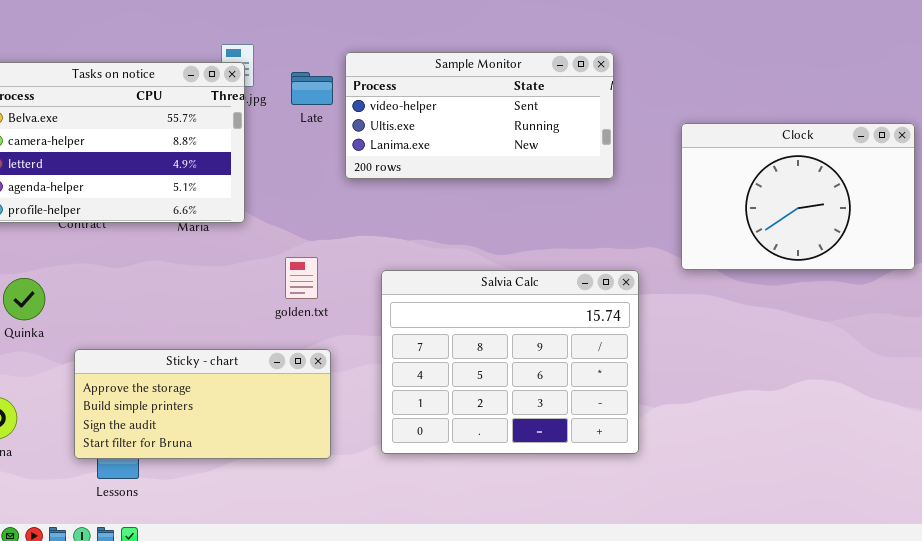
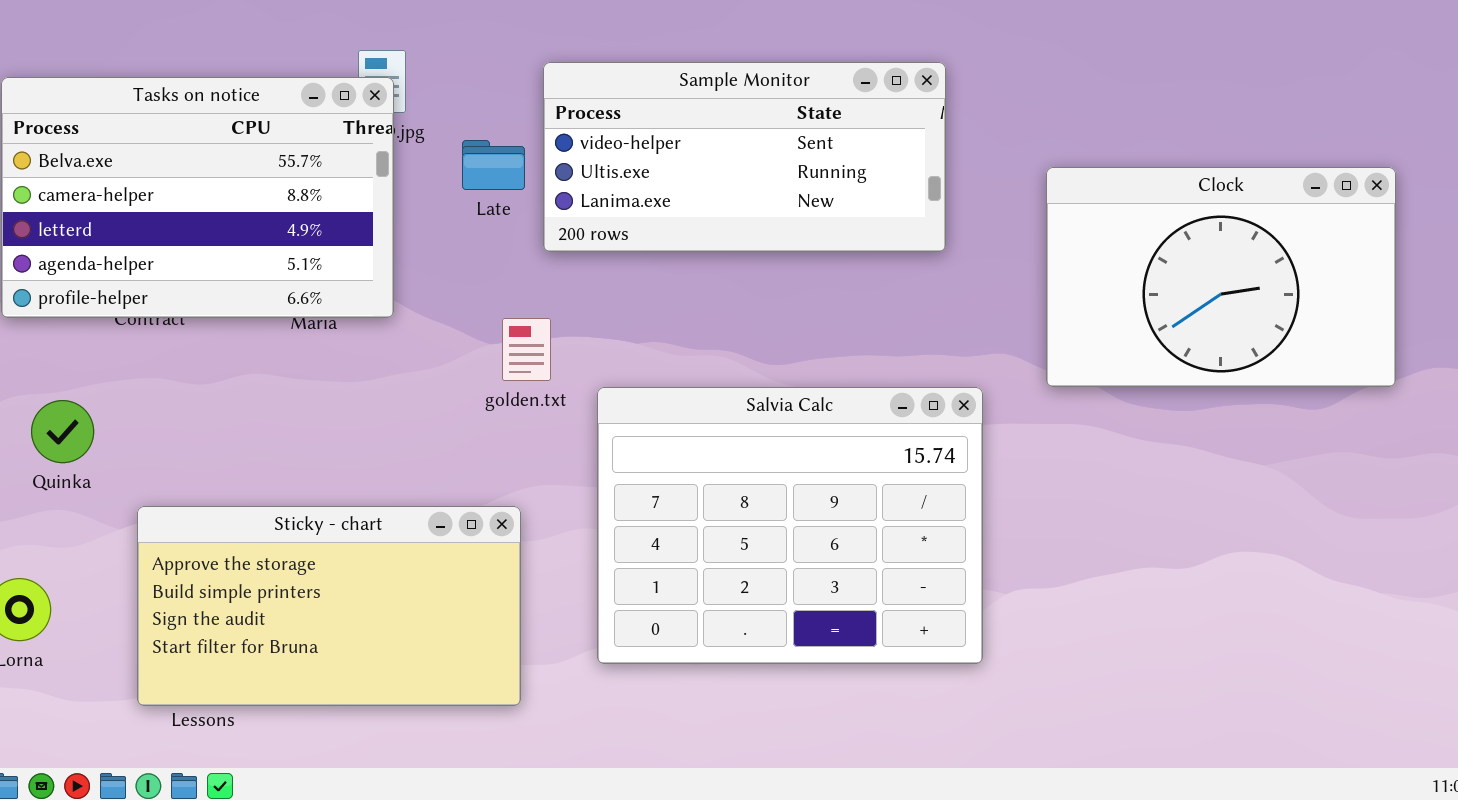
Late: [291,72,333,105] -> [462,140,525,190], moved
golden.txt: [285,257,318,299] -> [502,318,551,381], moved
Sticky - chart: [74,349,331,459] -> [137,506,521,706], resized

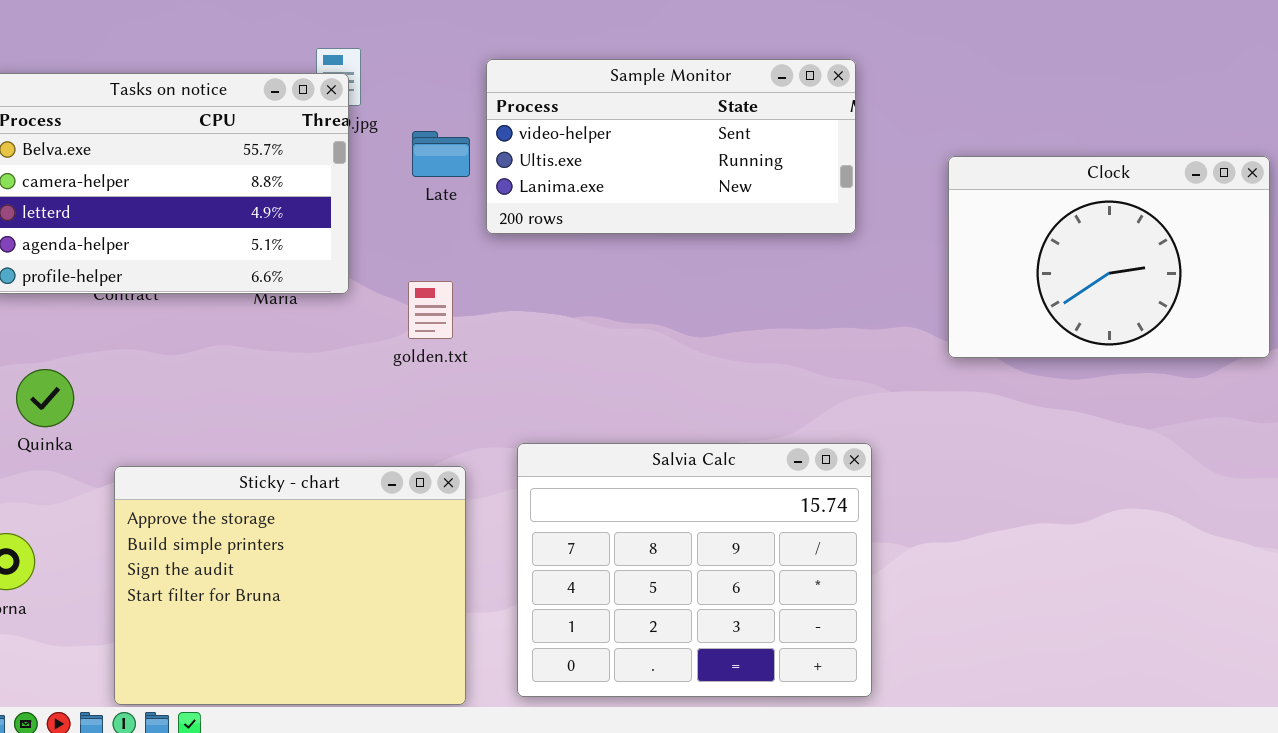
golden.txt: [502,318,551,381] -> [408,281,453,339], moved
Salvia Calc: [597,387,983,664] -> [517,443,872,697], moved
Sticky - chart: [137,506,521,706] -> [114,466,466,705], resized

